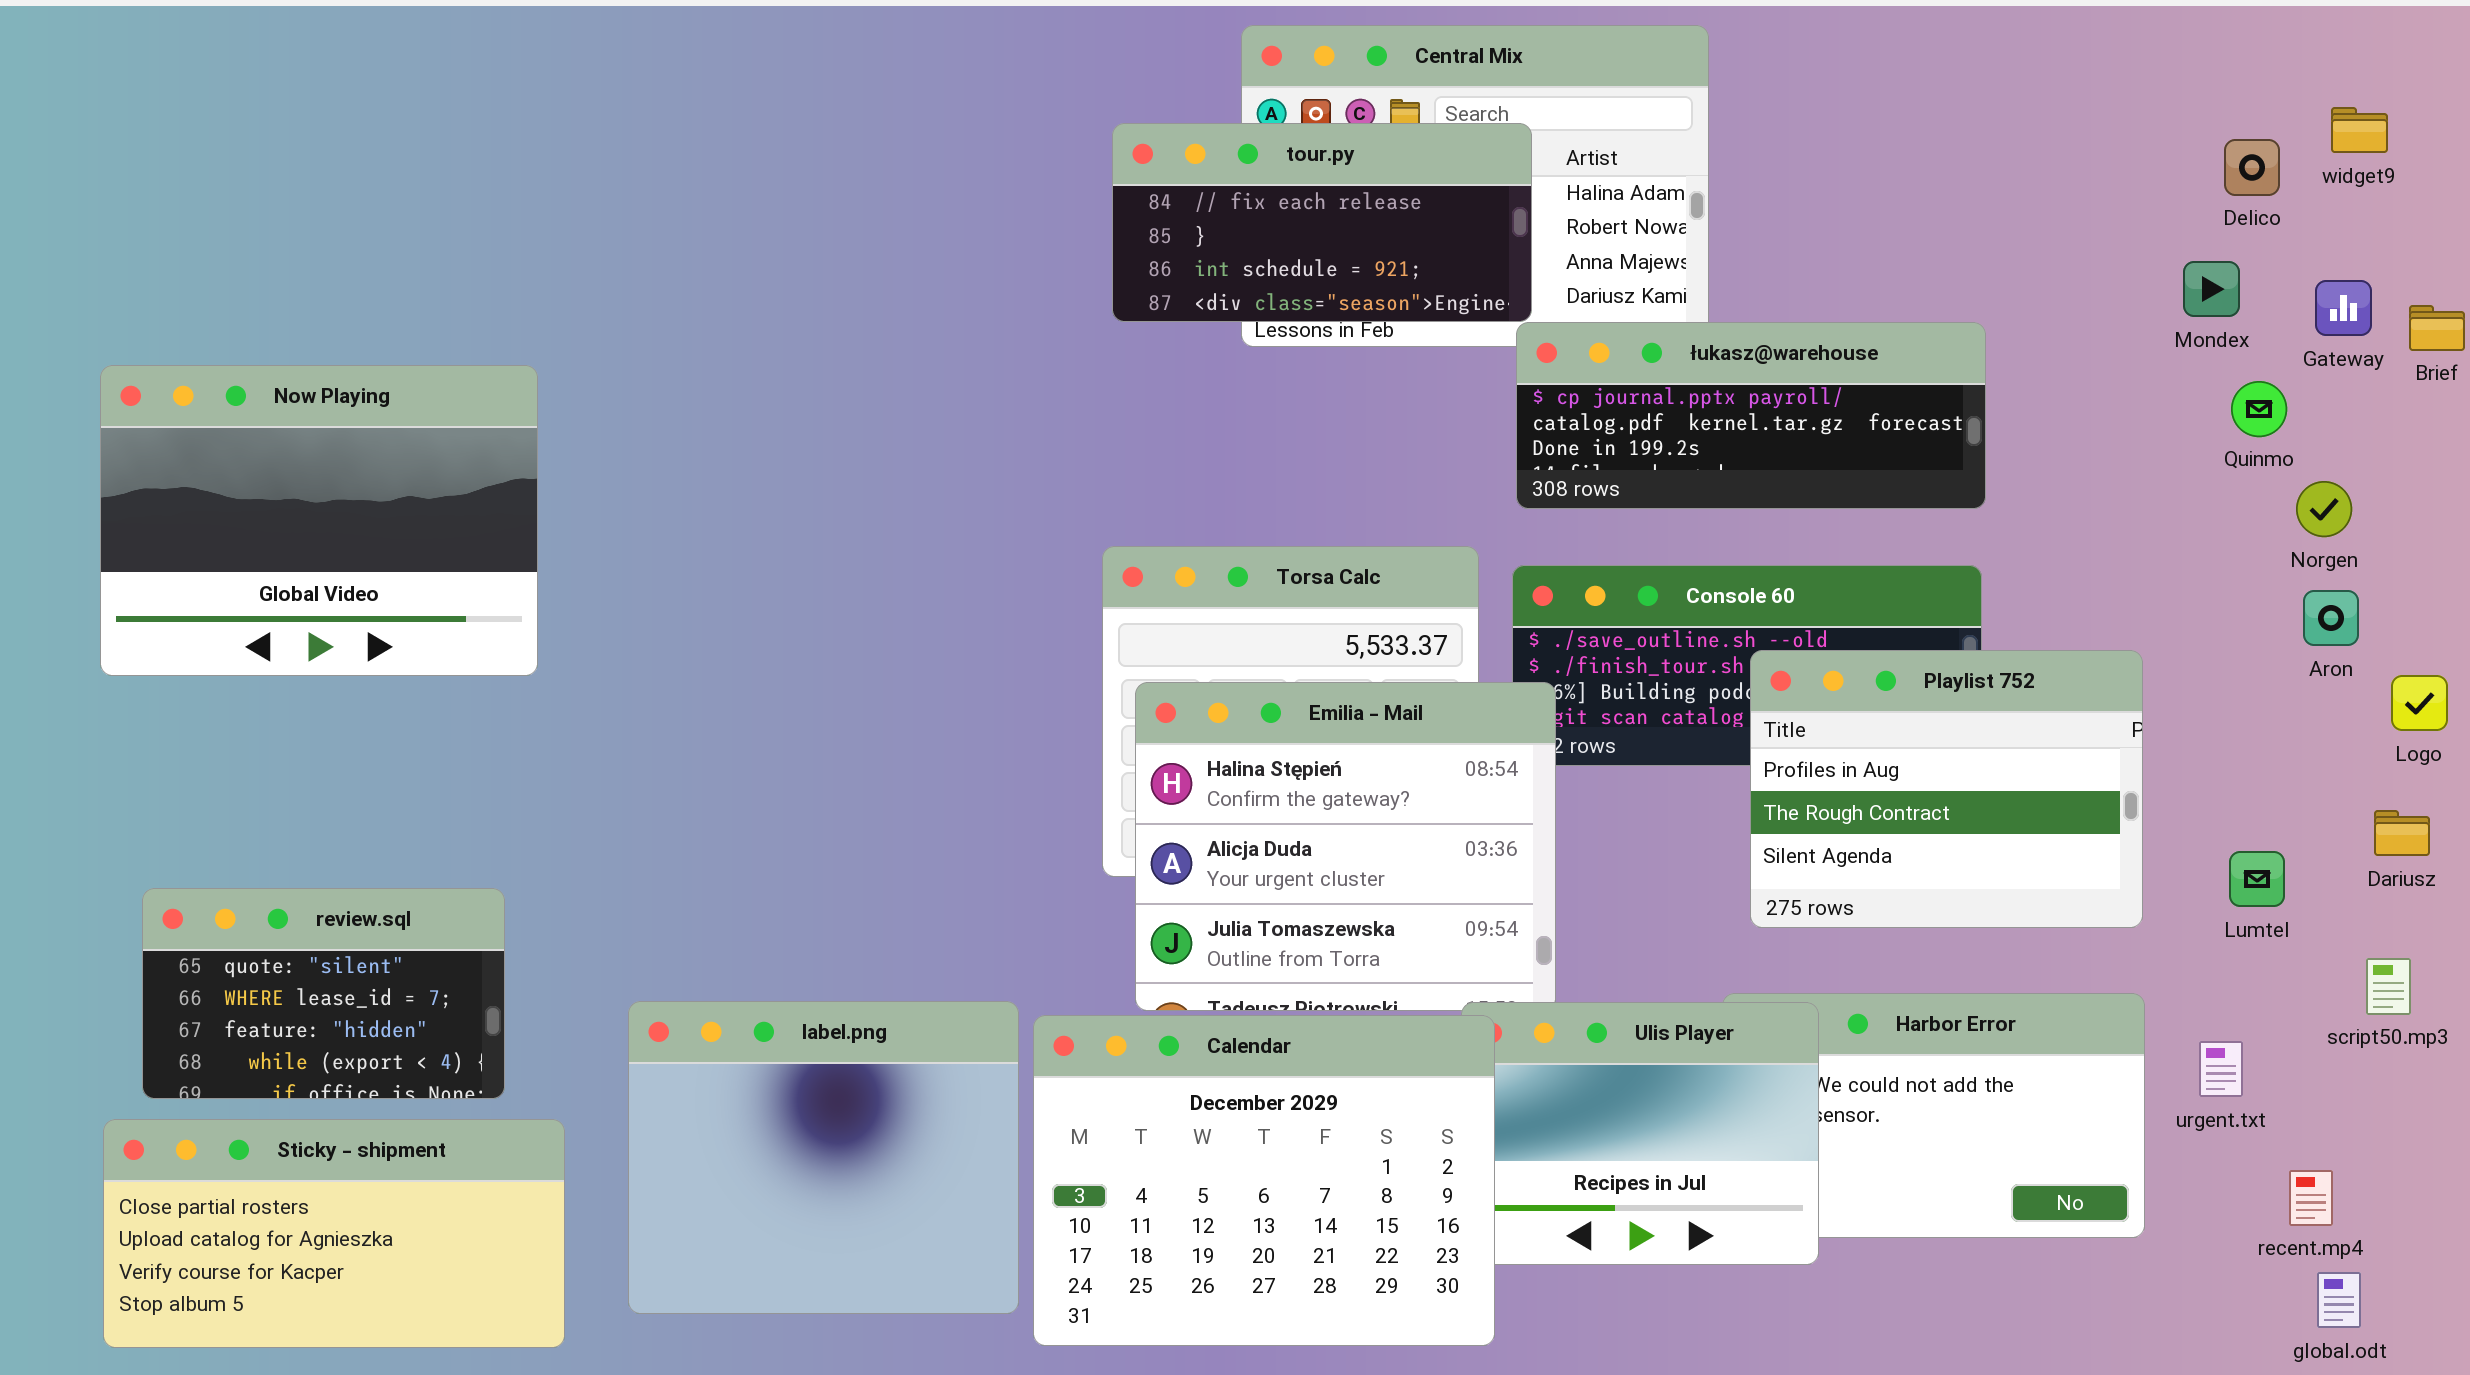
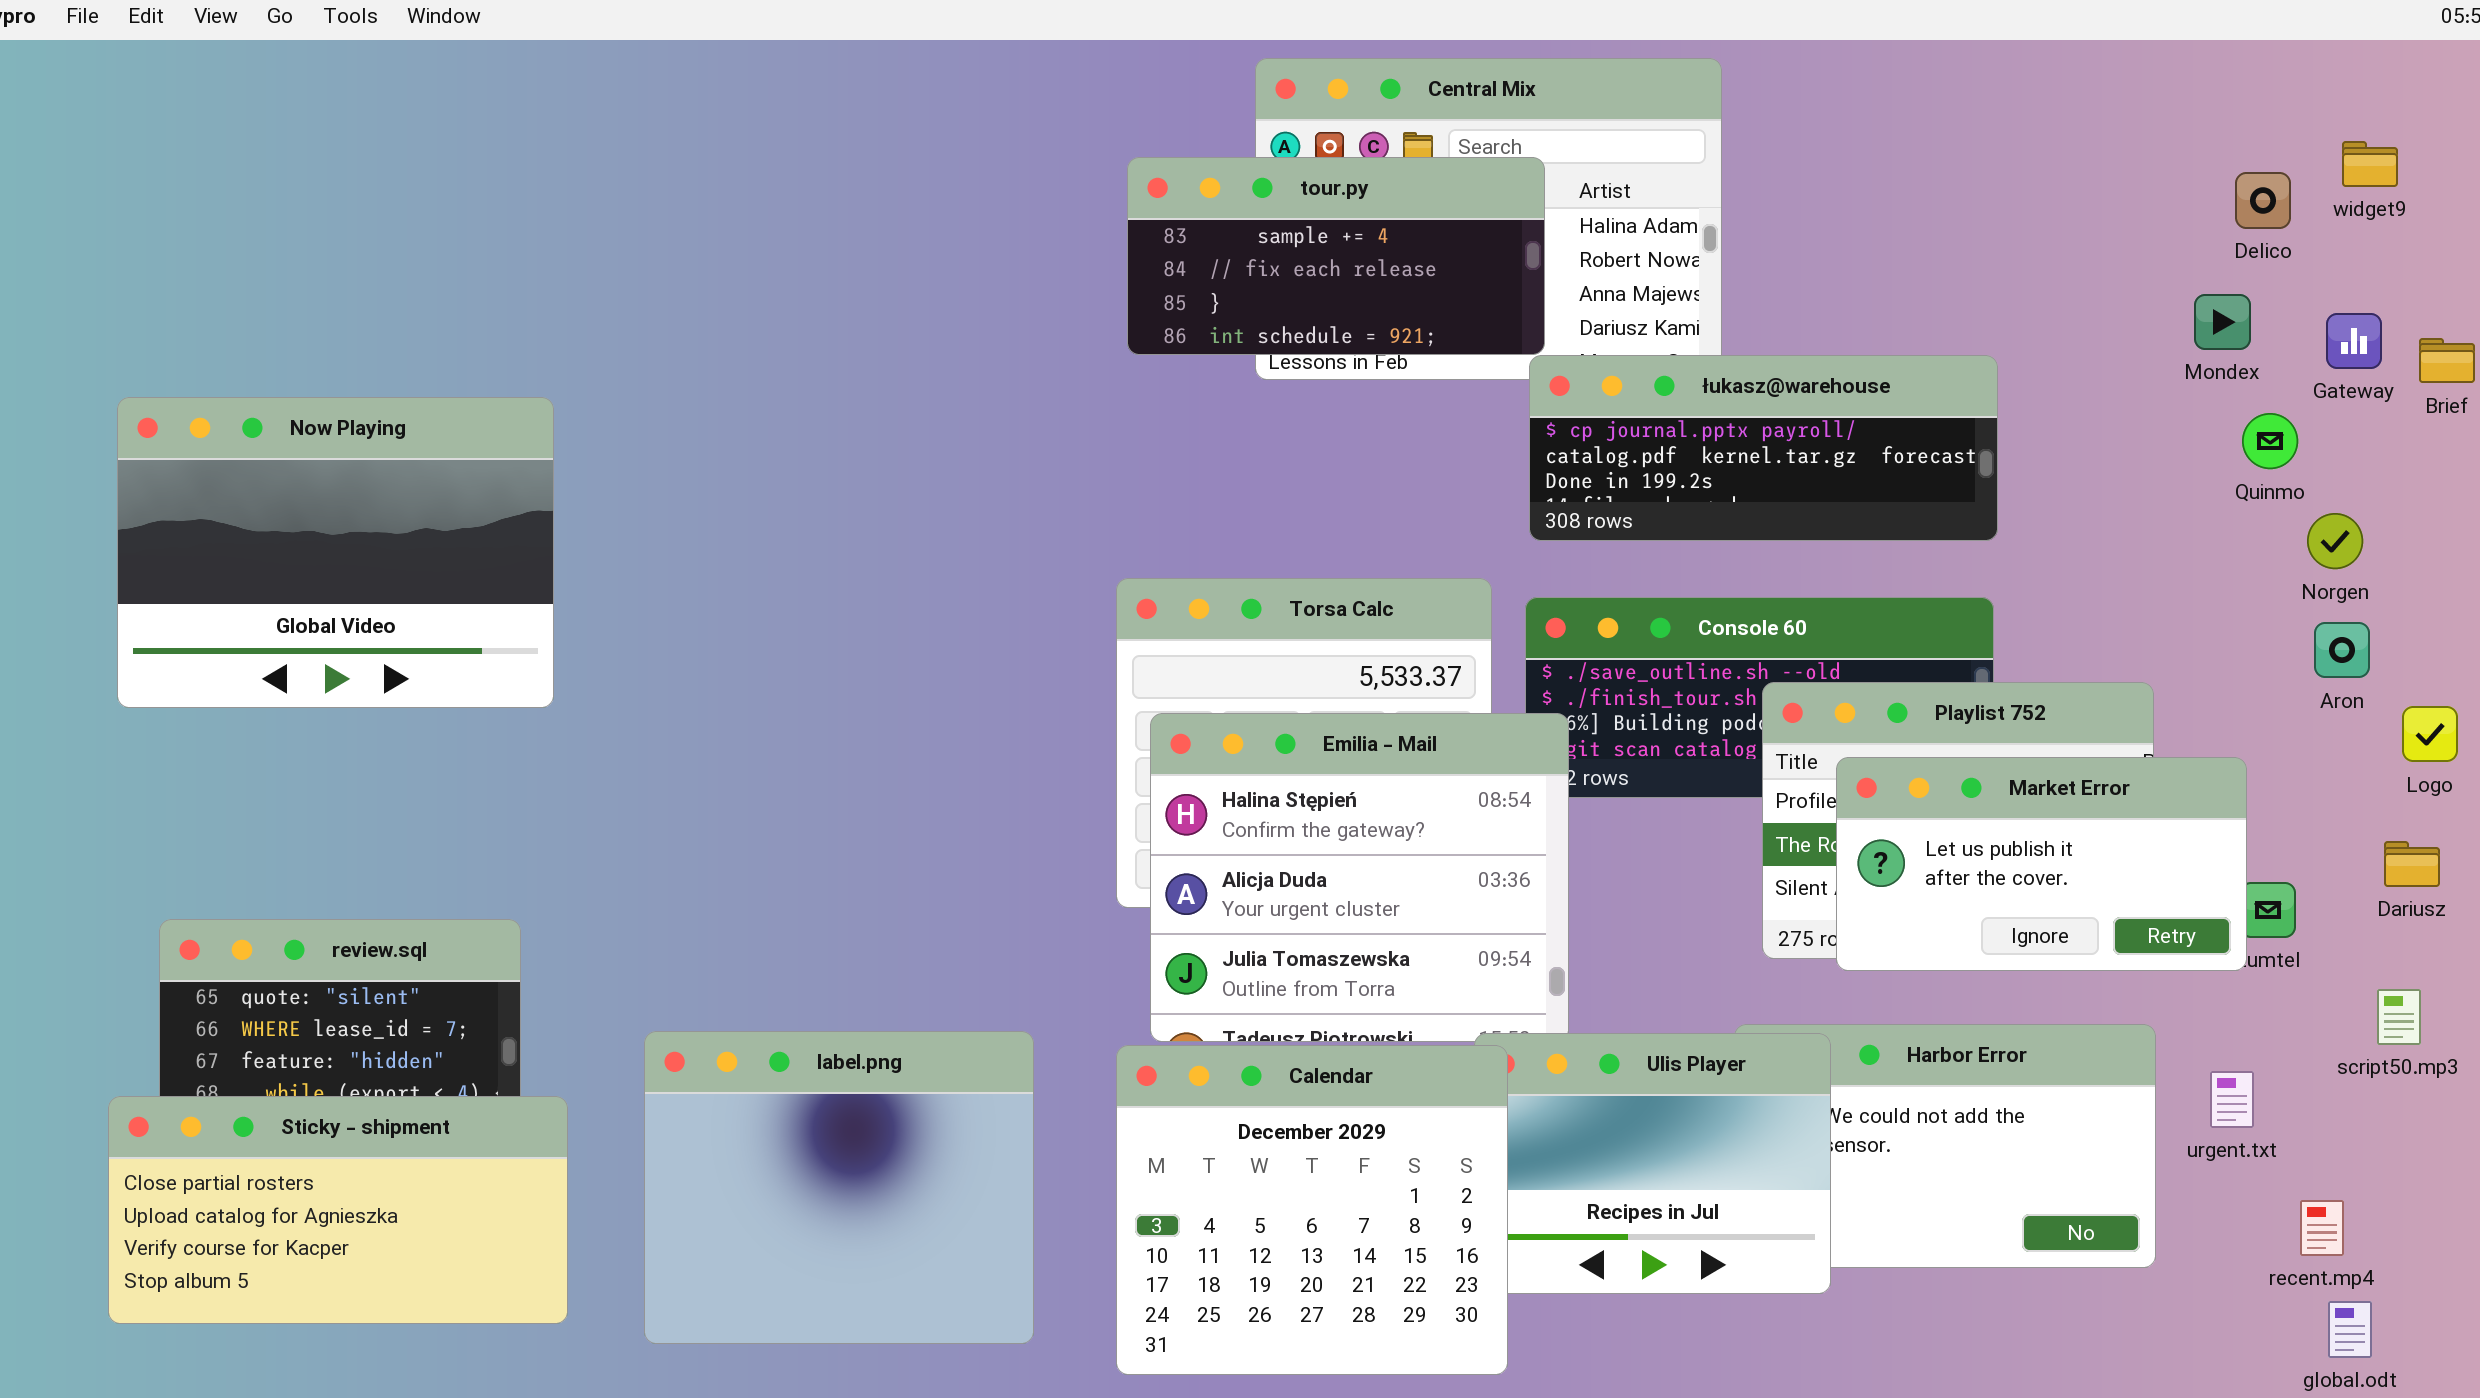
tour.py: [1112,123,1532,322] -> [1127,157,1545,355], scrolled up 1 row
Market Error: none -> [1836,757,2247,971], opened
Calendar: [1033,1015,1495,1346] -> [1116,1045,1508,1375], resized
Sticky - shipment: [103,1119,565,1348] -> [108,1096,568,1324], moved

